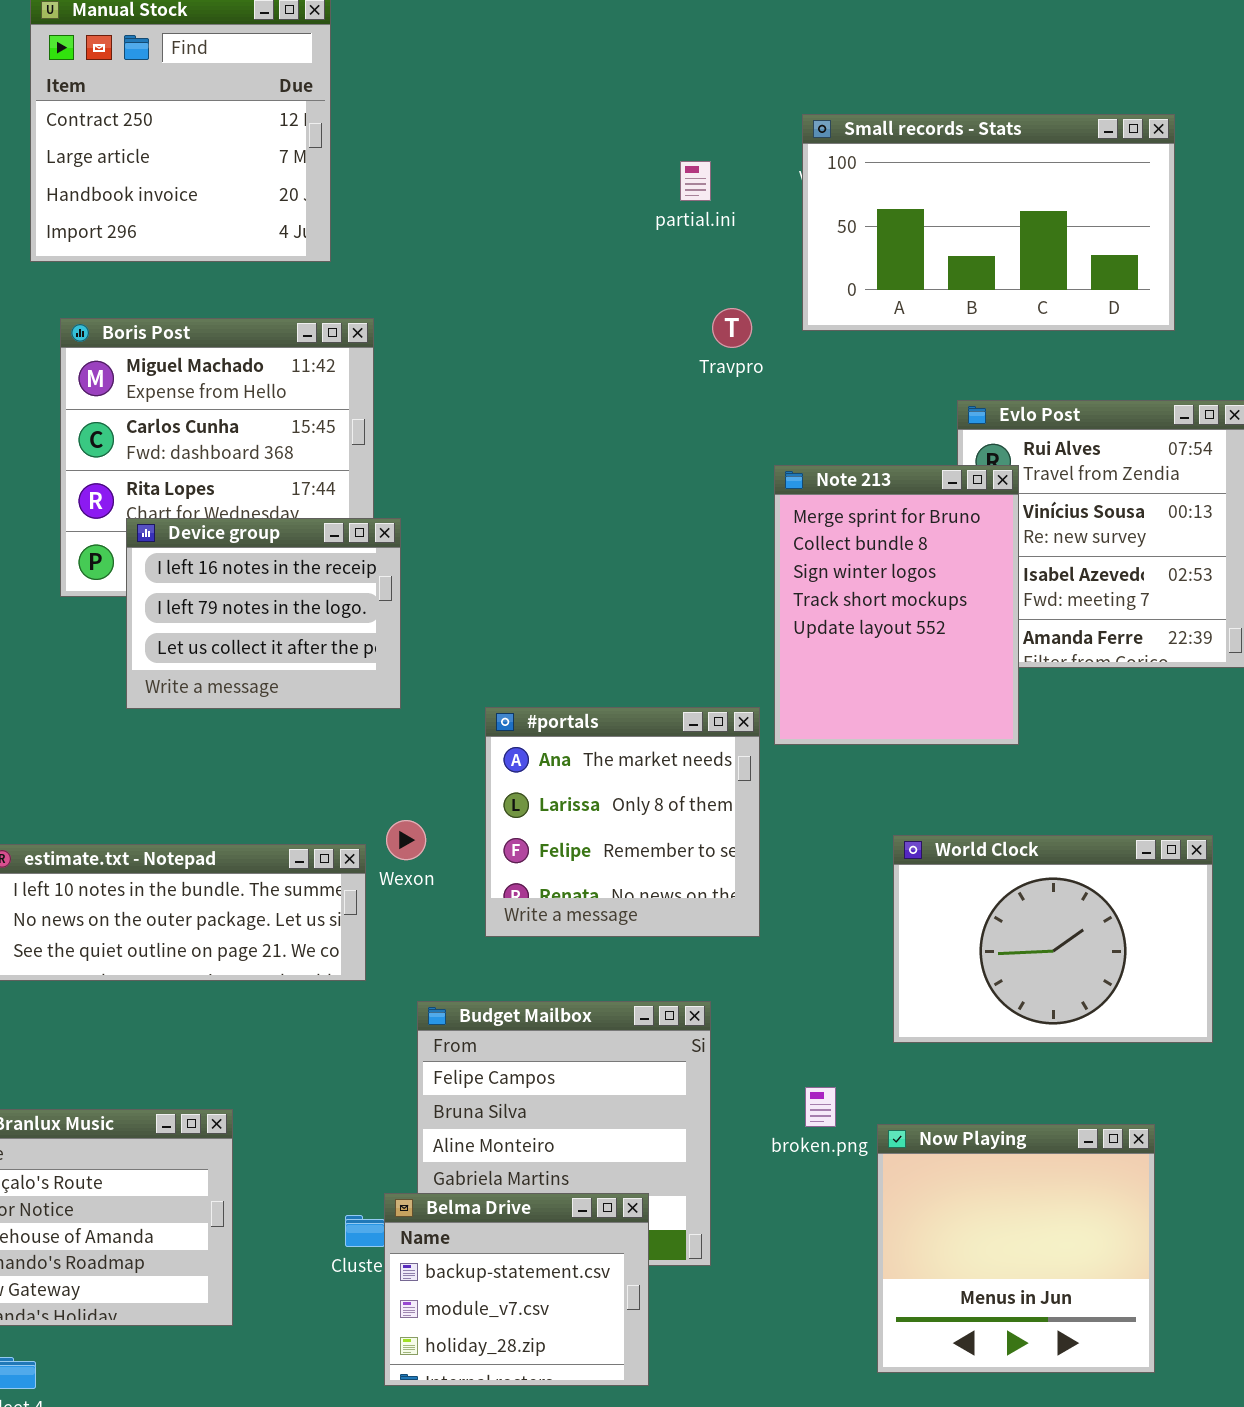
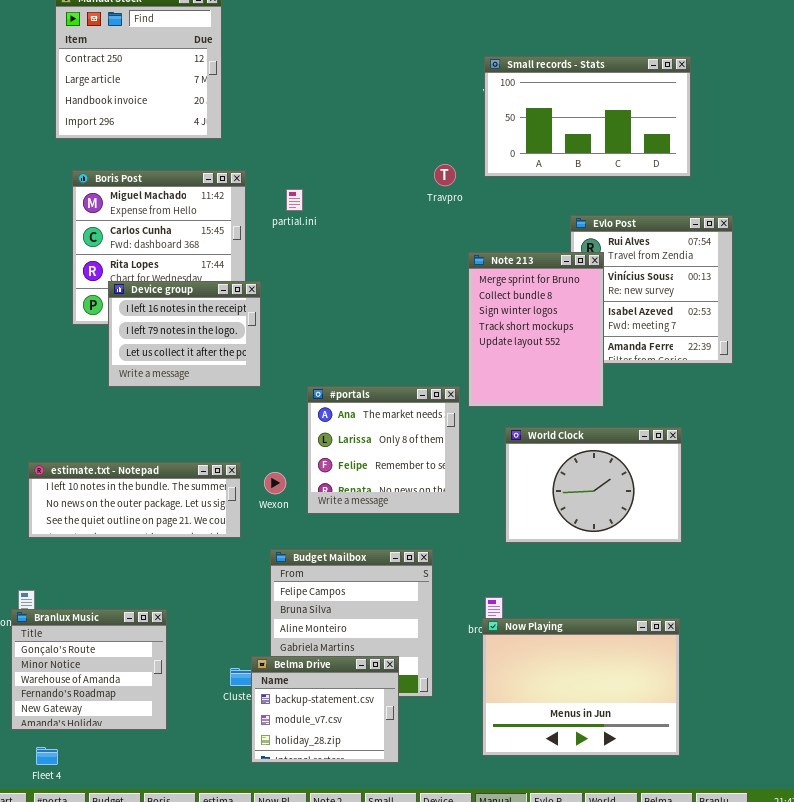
partial.ini: [680,161,711,201] -> [286,189,303,211], moved
Wexon: [386,820,426,860] -> [264,472,286,494], moved
World Clock: [893,835,1213,1043] -> [505,427,682,543], moved
Now Playing: [877,1124,1155,1373] -> [482,618,680,756], resized

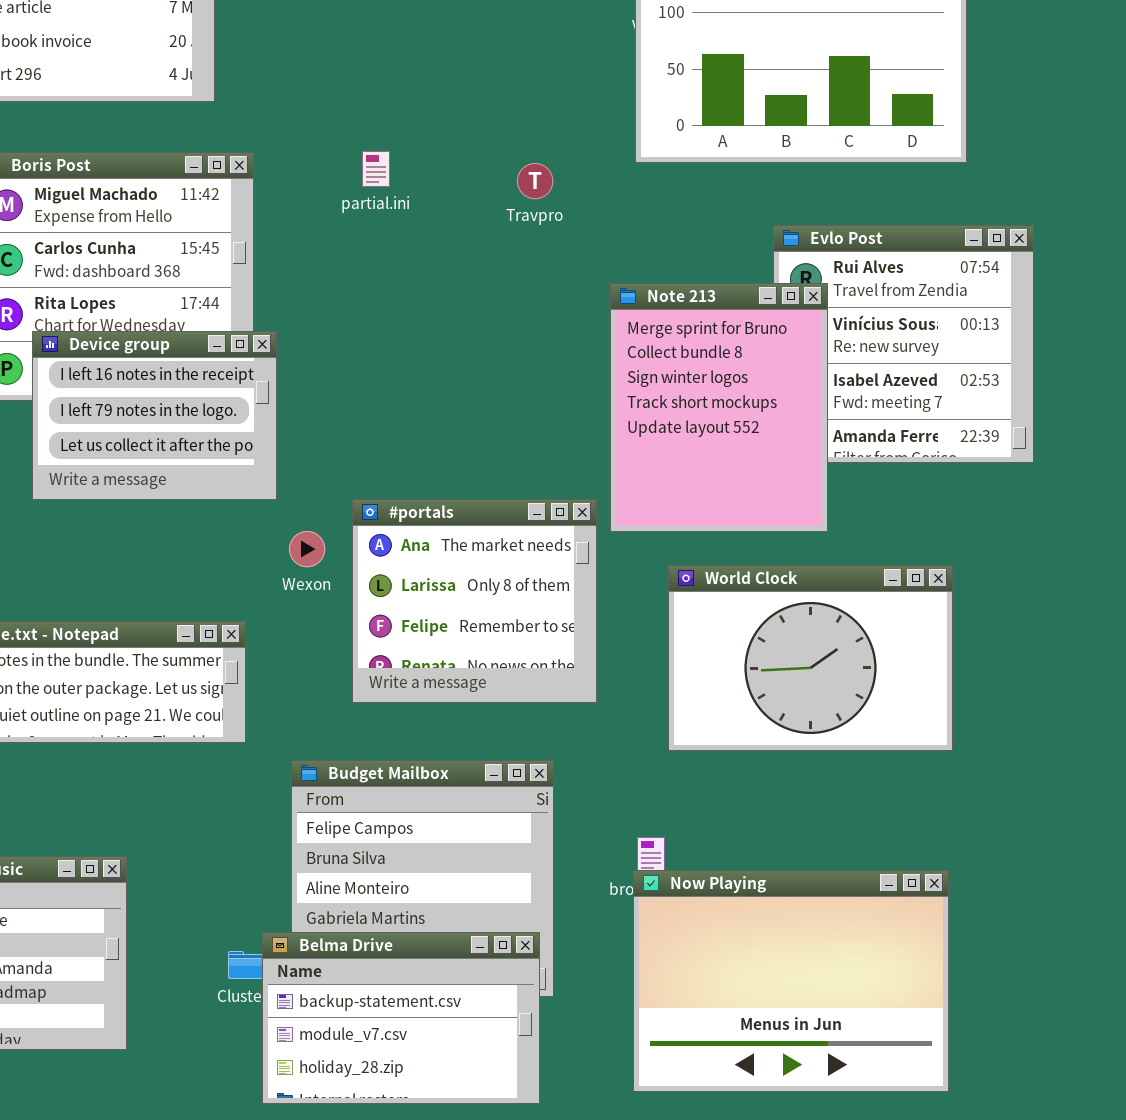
Travpro: [434,164,456,186] -> [517,163,553,199], moved
partial.ini: [286,189,303,211] -> [362,151,390,187], moved
Wexon: [264,472,286,494] -> [289,531,325,567], moved
Belma Drive: [251,656,399,763] -> [262,932,540,1104], resized

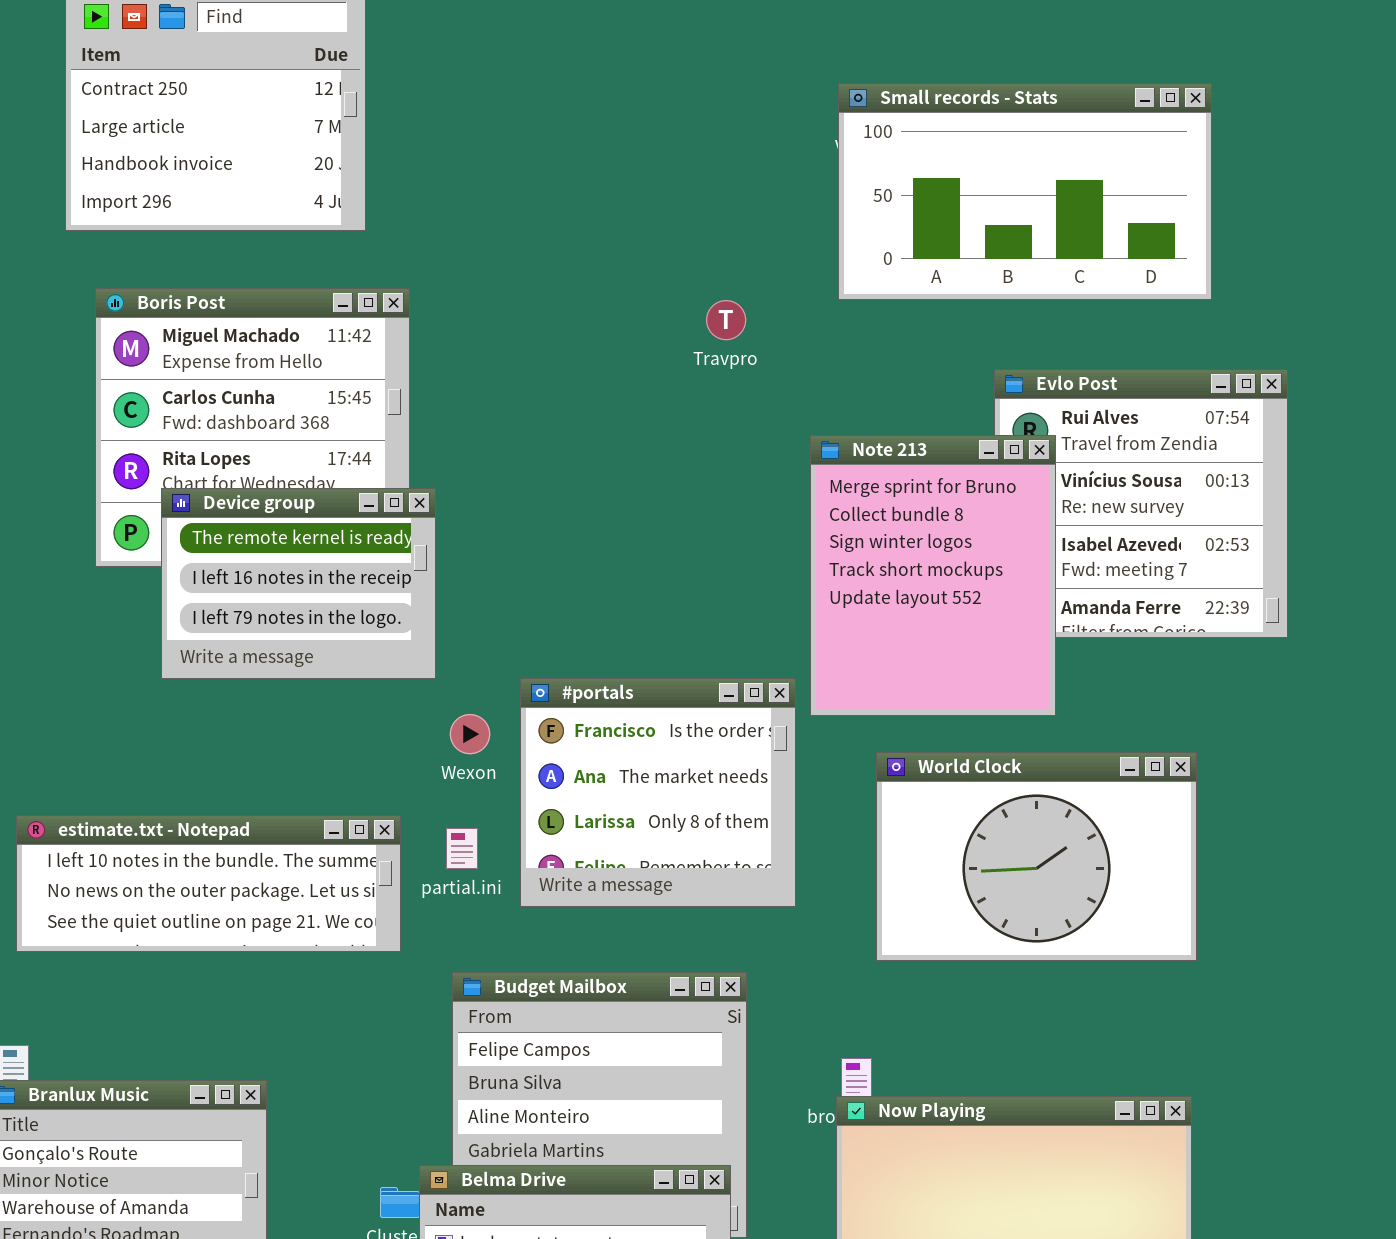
partial.ini: [362,151,390,187] -> [446,828,478,869], moved
Device group: [32,331,277,500] -> [161,488,436,679], scrolled up 1 row
#portals: [352,499,597,703] -> [520,678,796,907], scrolled up 1 row

